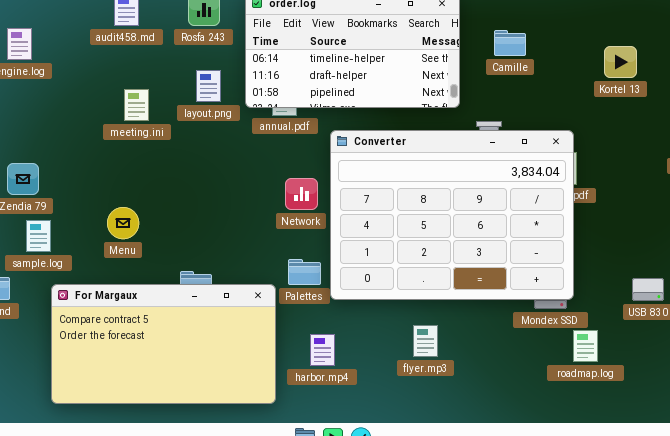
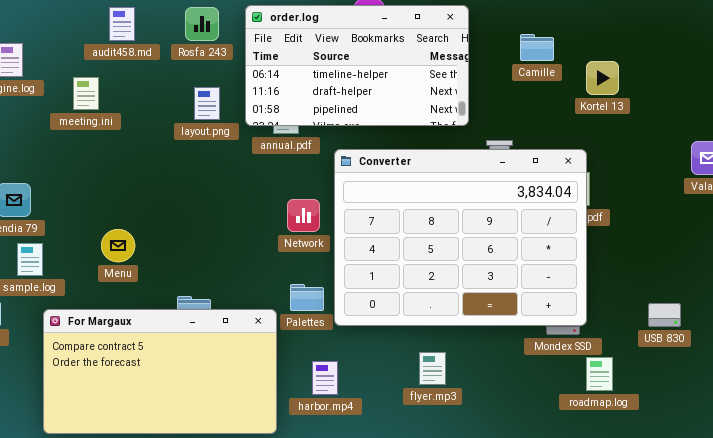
Camille: [494,30,526,56] -> [520,34,554,61], moved
Kortel 13: [604,46,637,78] -> [586,61,619,95], moved
meeting.ini: [124,89,149,121] -> [73,77,99,110], moved

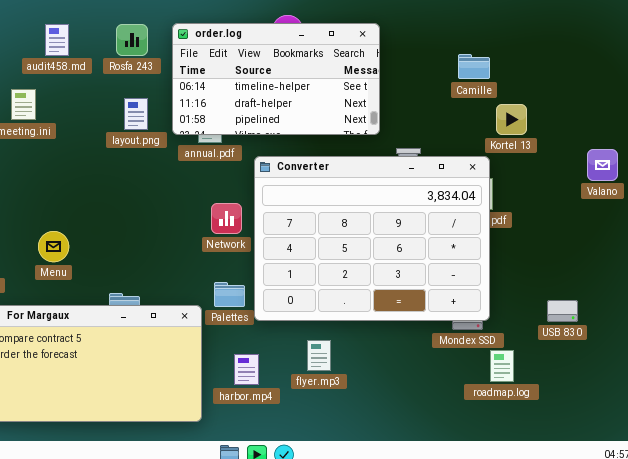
Camille: [520,34,554,61] -> [458,54,490,79], moved
Kortel 13: [586,61,619,95] -> [496,104,527,135], moved
flyer.mp3: [419,352,446,385] -> [307,340,331,371], moved

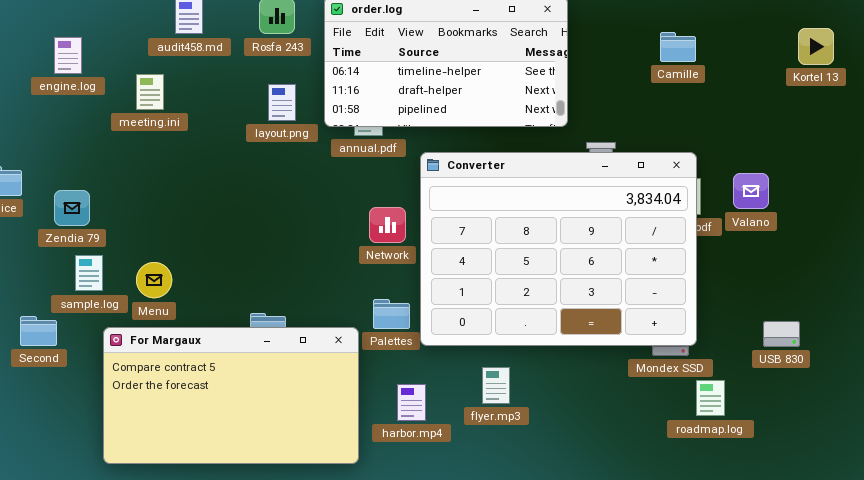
Kortel 13: [496,104,527,135] -> [798,28,834,65], moved
Valano: [587,149,618,181] -> [733,173,769,209], moved
Menu: [38,231,69,262] -> [136,262,172,298], moved

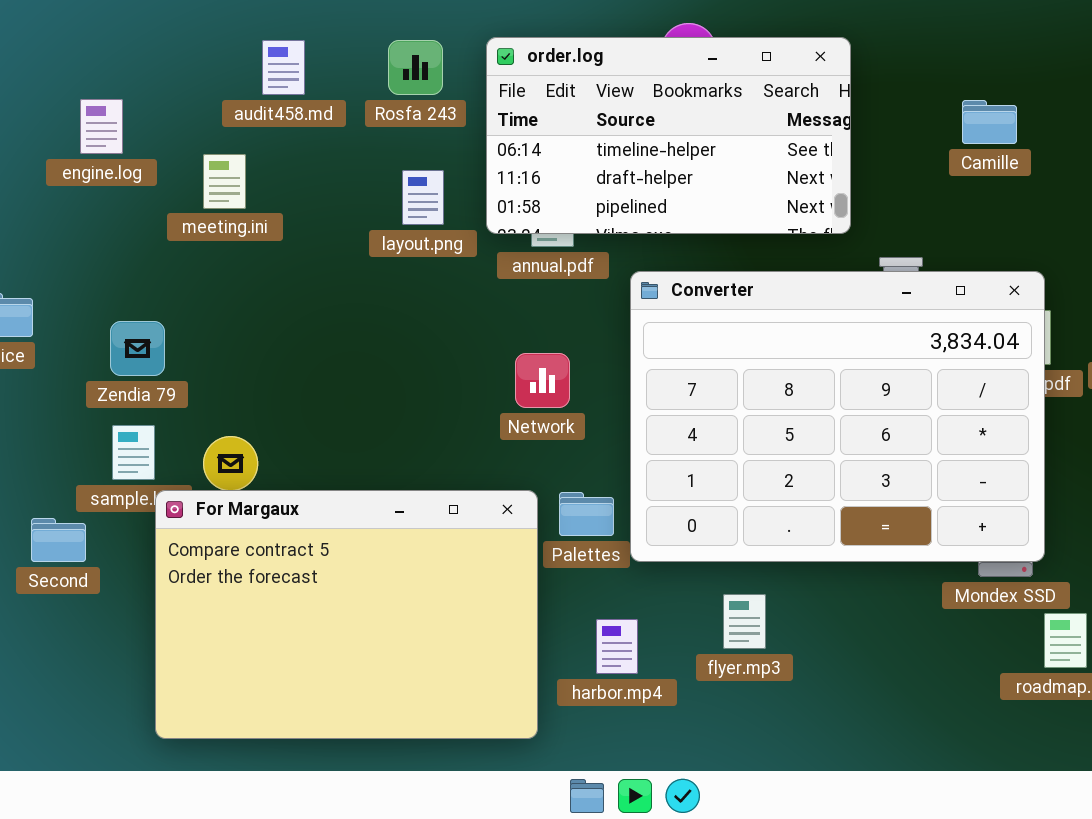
Camille: [660,32,696,62] -> [962,100,1017,144], moved
Zendia 79: [54,190,90,226] -> [110,321,165,376], moved
Network: [369,207,406,243] -> [515,353,570,408], moved
For Margaux: [103,327,359,464] -> [155,490,538,739], resized

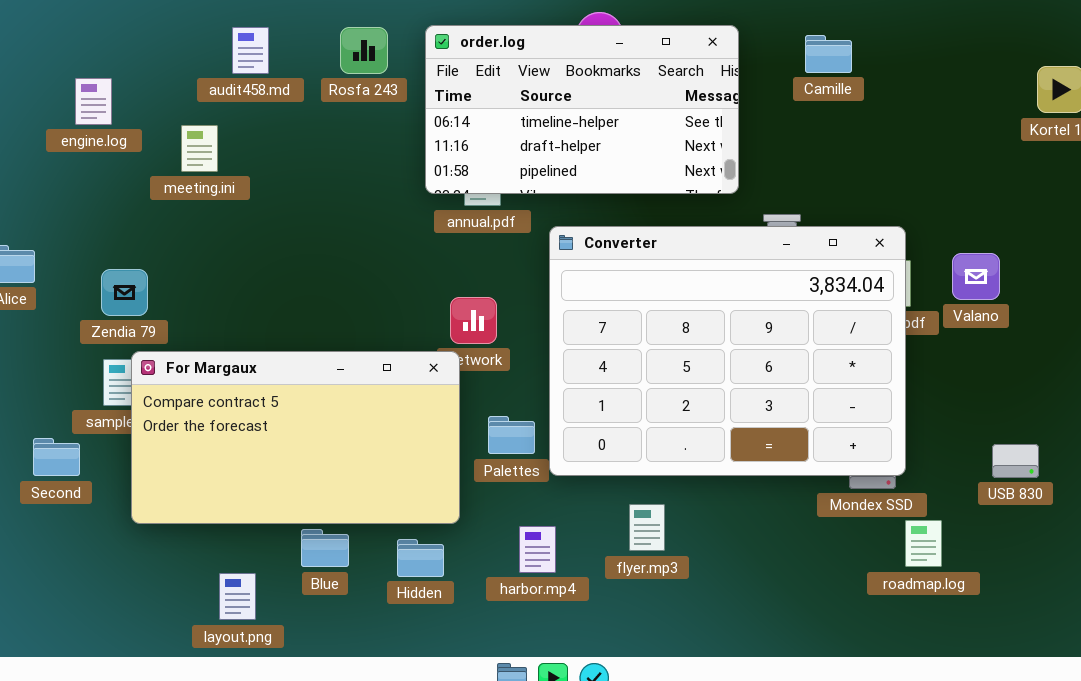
Camille: [962,100,1017,144] -> [805,35,852,73], moved
layout.png: [402,170,444,225] -> [219,573,256,620], moved
For Margaux: [155,490,538,739] -> [131,351,460,524], moved, resized

